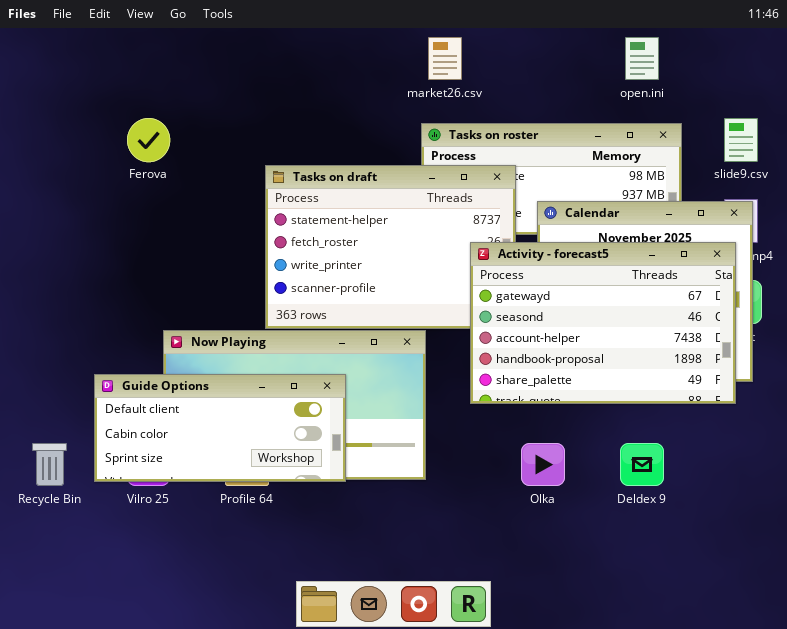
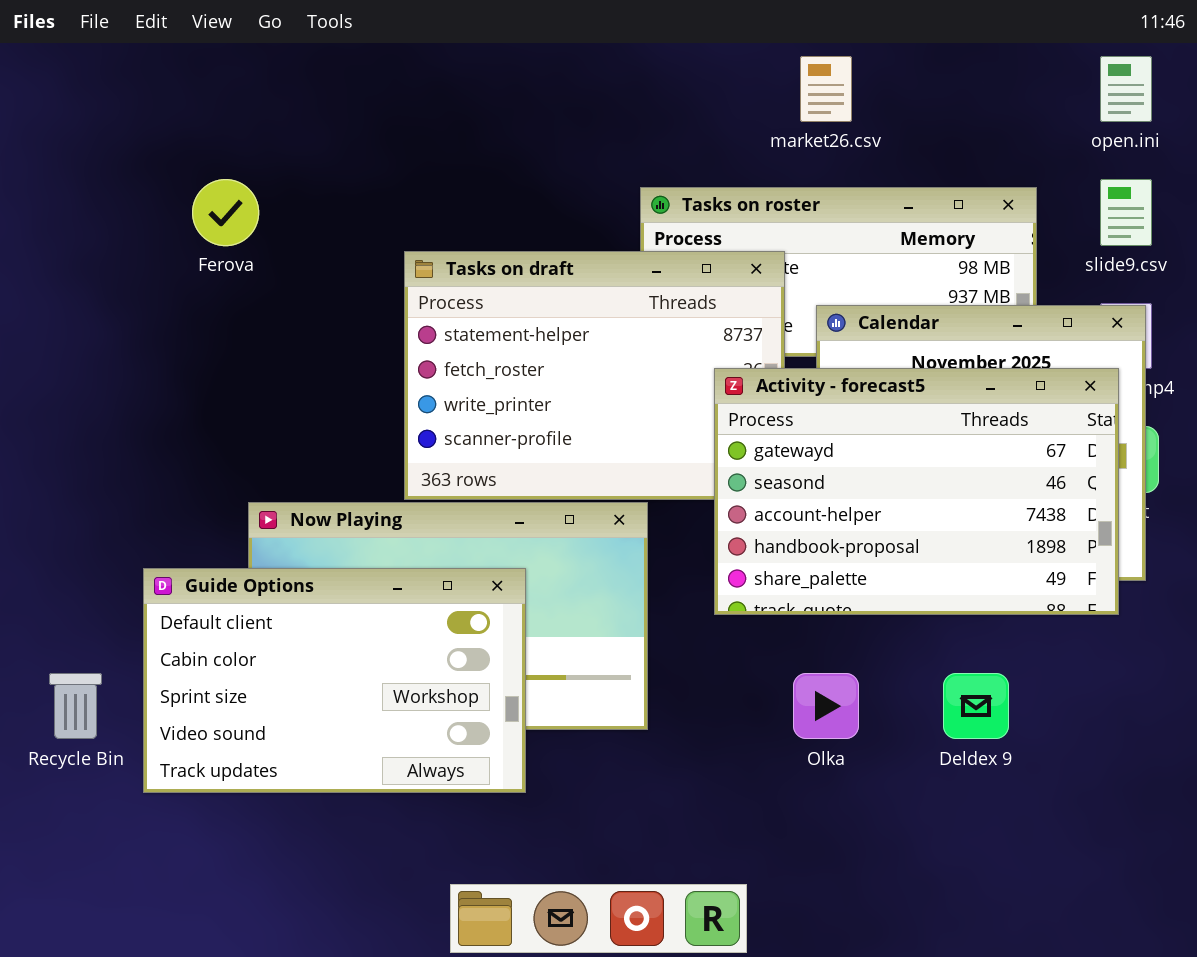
market26.csv: [428,37,462,80] -> [800,56,852,122], moved
open.ini: [625,37,659,80] -> [1100,56,1152,122], moved
Guide Options: [94,374,346,482] -> [143,568,526,793], resized

